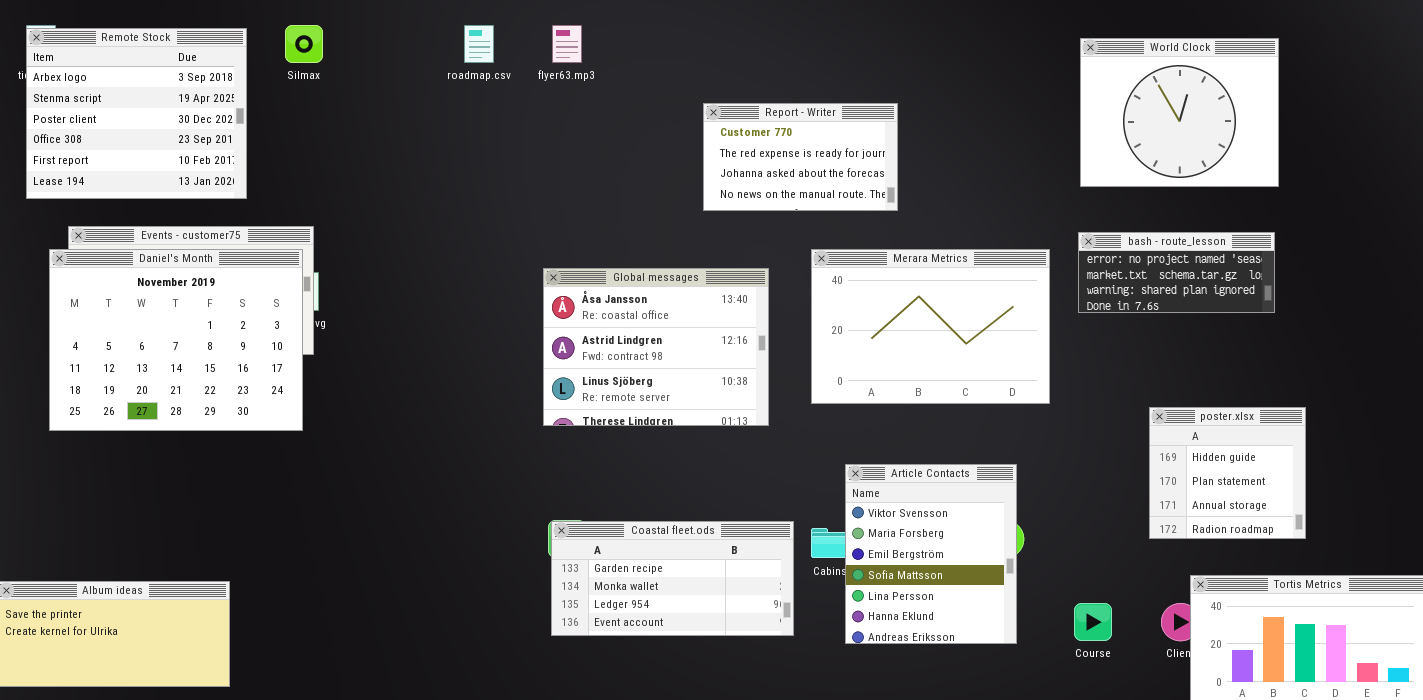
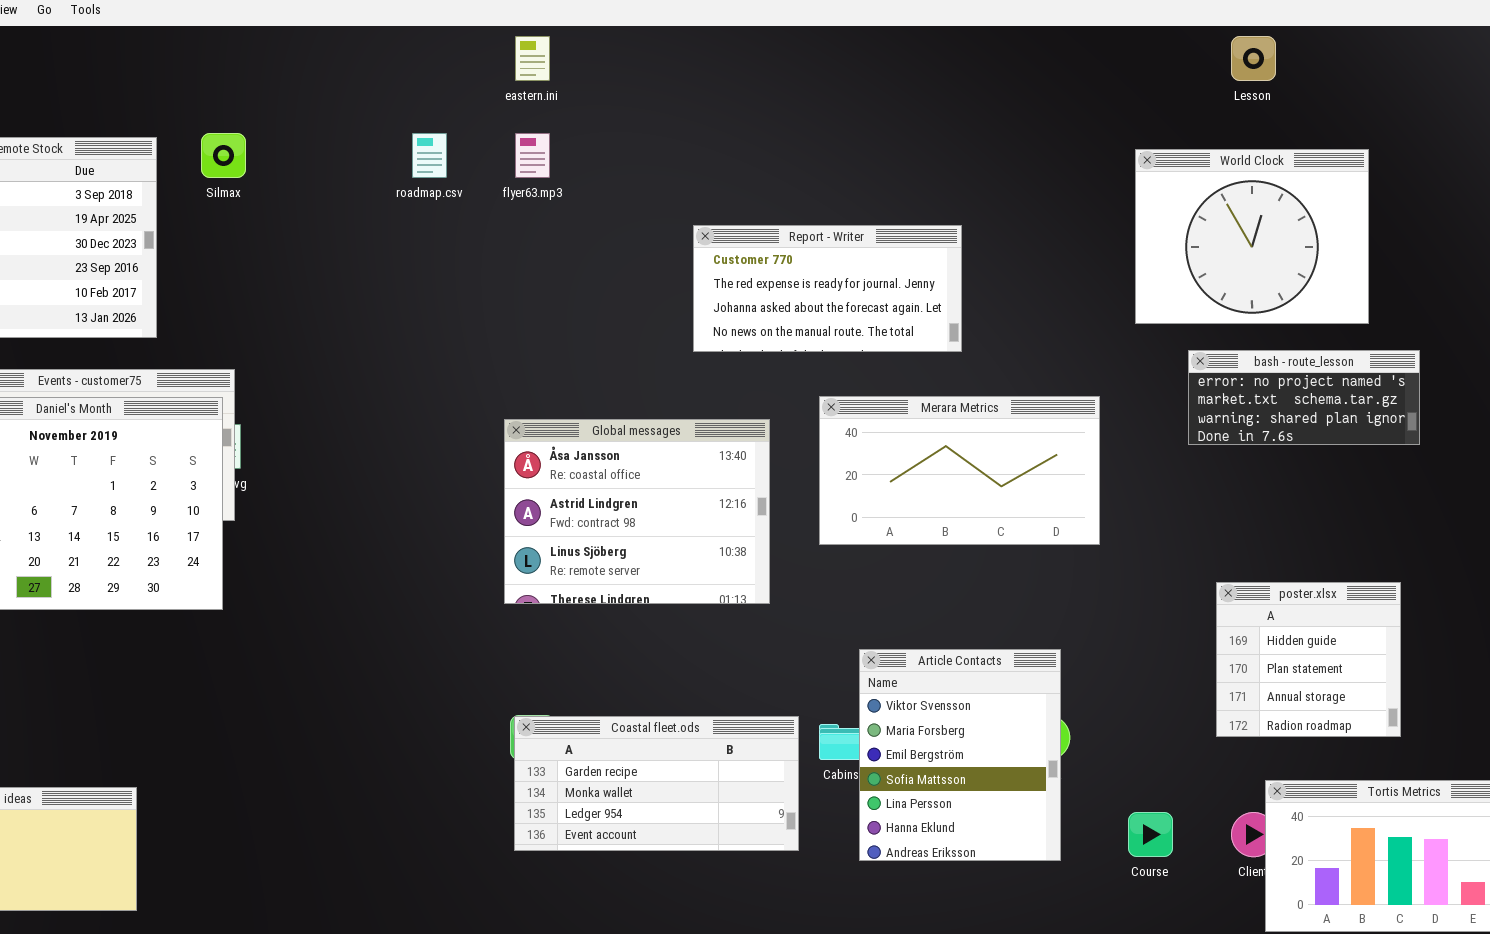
Report - Writer: [703,103,898,211] -> [693,225,962,352], resized
bash - route_lesson: [1078,232,1275,313] -> [1188,350,1420,445], moved
Merara Metrics: [811,249,1050,404] -> [819,396,1100,545], resized

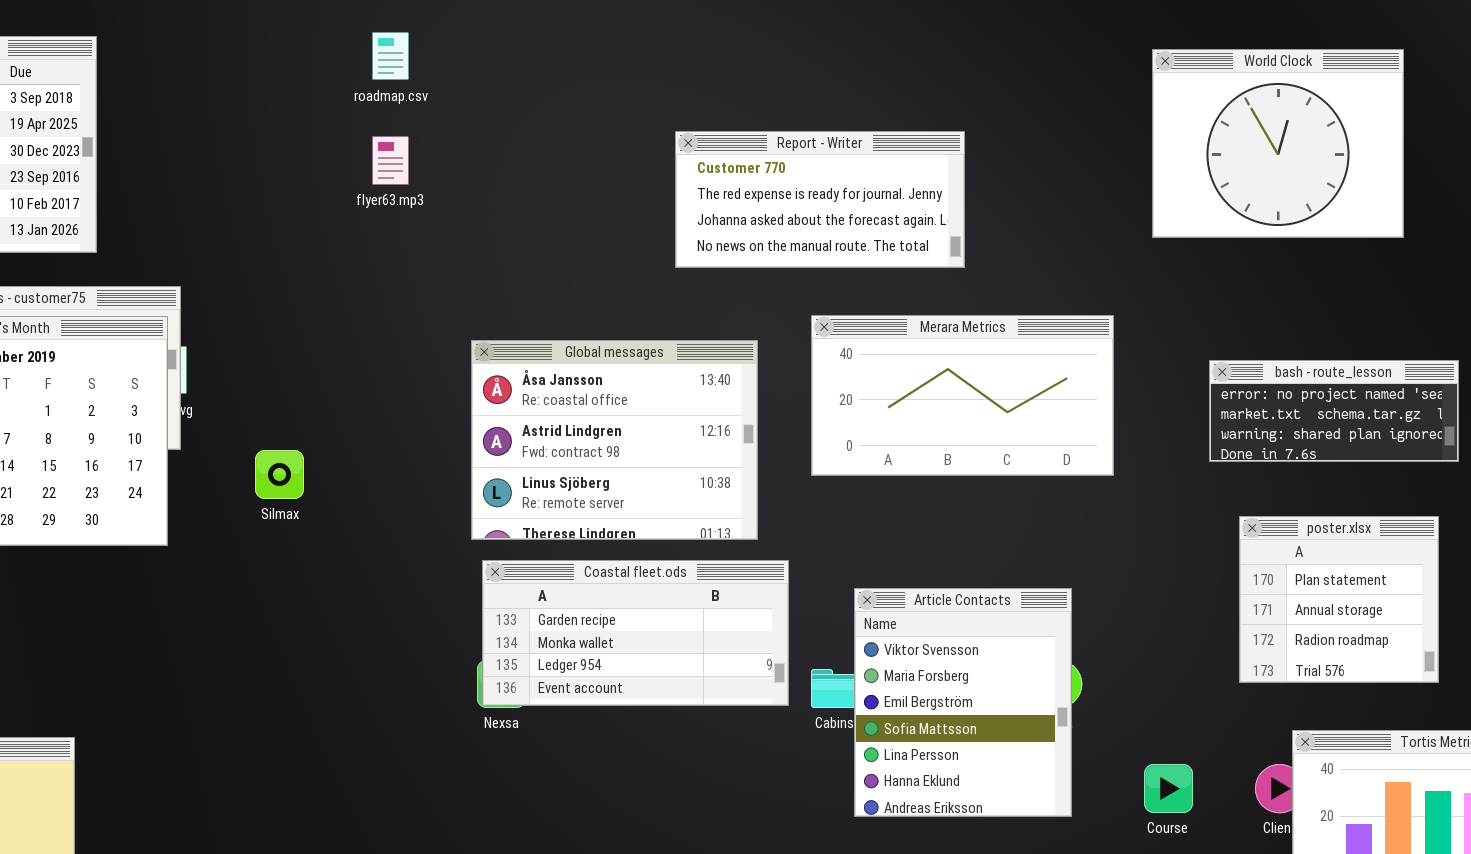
Silmax: [201,133,246,178] -> [255,450,304,499], moved
flyer63.mp3: [515,133,550,178] -> [372,136,409,185], moved
bash - route_lesson: [1188,350,1420,445] -> [1209,360,1459,462], moved
poster.xlsx: [1216,582,1401,737] -> [1239,516,1439,683], scrolled down 1 row
Coastal fleet.ods: [514,716,799,851] -> [482,560,789,706], moved

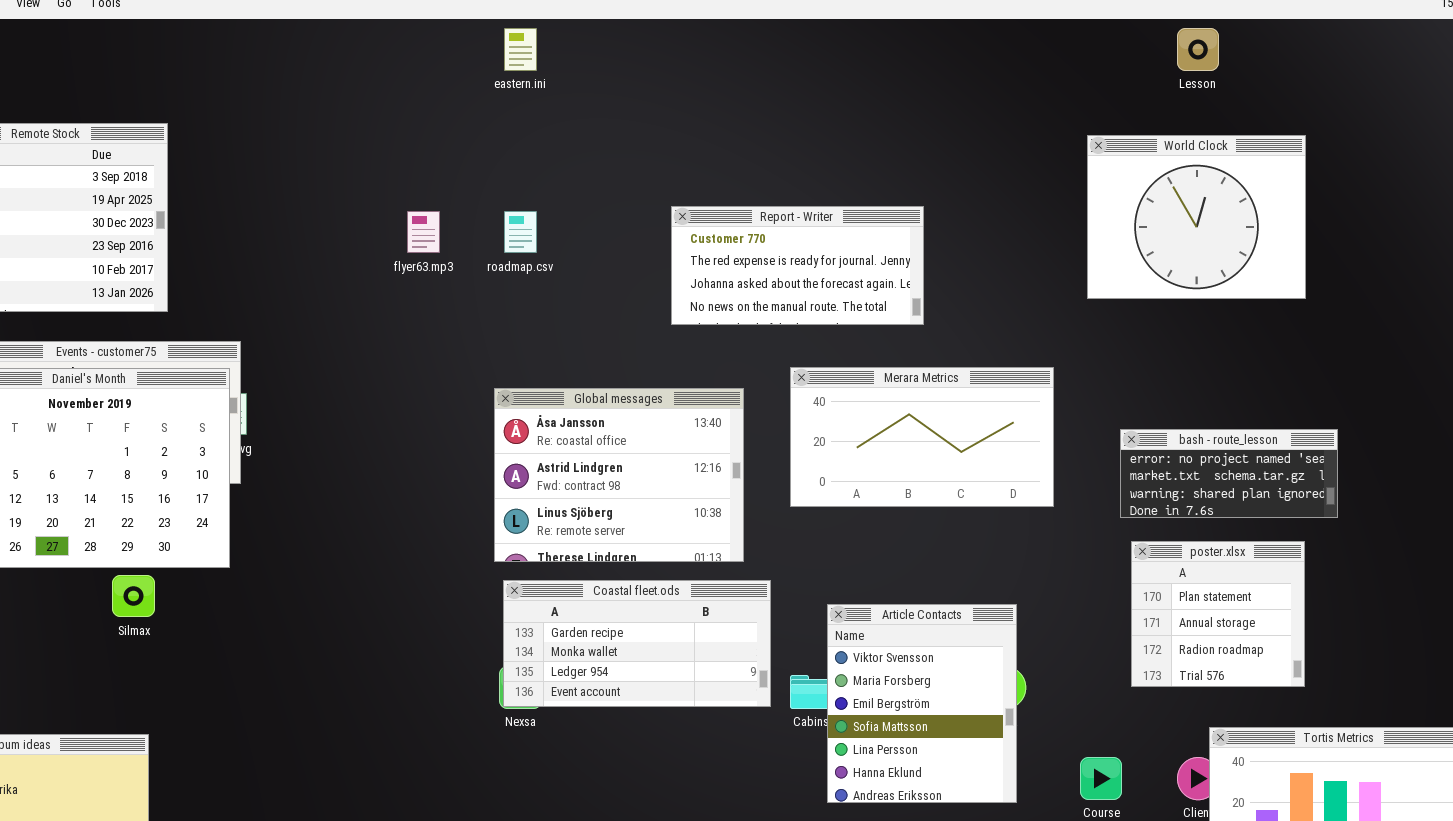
roadmap.csv: [372,32,409,80] -> [504,211,537,253], moved
bash - route_lesson: [1209,360,1459,462] -> [1120,429,1338,518], moved
Silmax: [255,450,304,499] -> [112,575,155,617], moved
poster.xlsx: [1239,516,1439,683] -> [1131,541,1305,687], moved

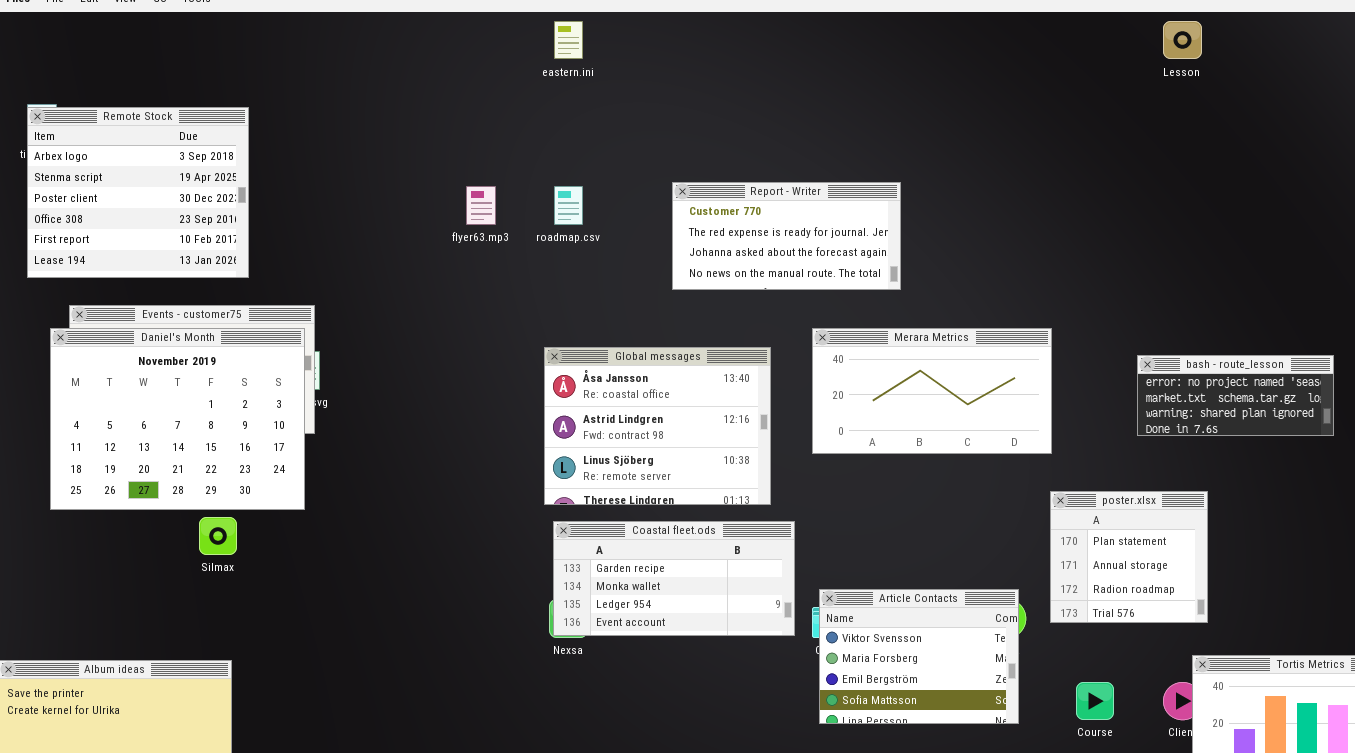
World Clock: [1087,135,1306,299] -> none, closed
Report - Writer: [671,206,924,325] -> [672,182,901,290], moved
bash - route_lesson: [1120,429,1338,518] -> [1137,355,1334,436], moved
poster.xlsx: [1131,541,1305,687] -> [1050,491,1208,623], moved
Article Contacts: [827,604,1017,803] -> [819,589,1019,724], resized

